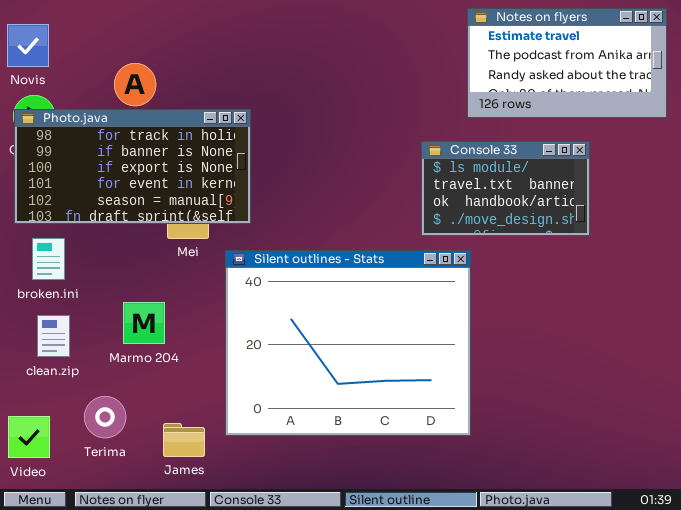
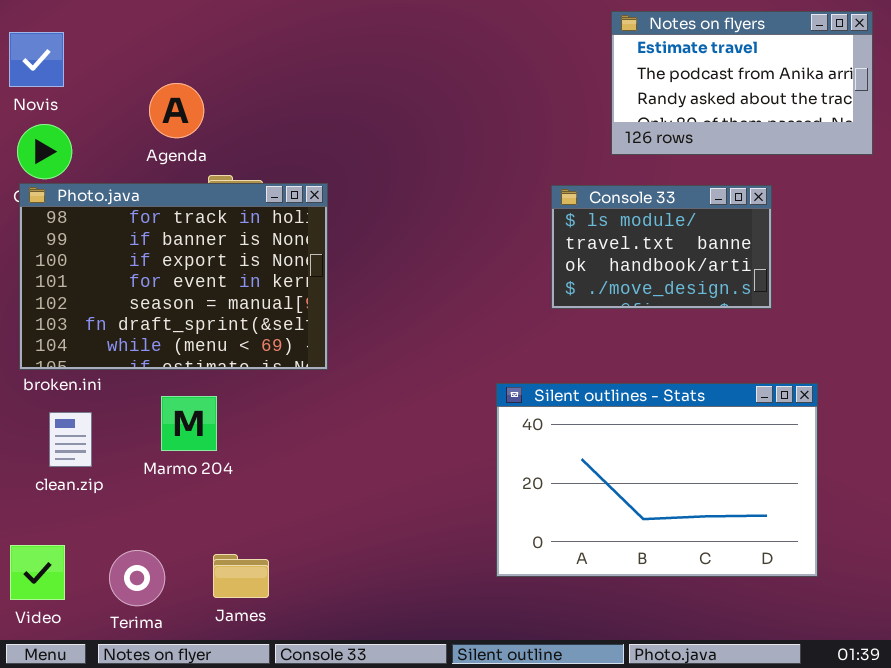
Photo.java: [14,109,251,224] -> [19,183,328,370], moved, resized
Silent outlines - Stats: [225,250,471,436] -> [496,383,818,577], moved, resized
Terima: [84,396,126,438] -> [109,550,165,606], moved

